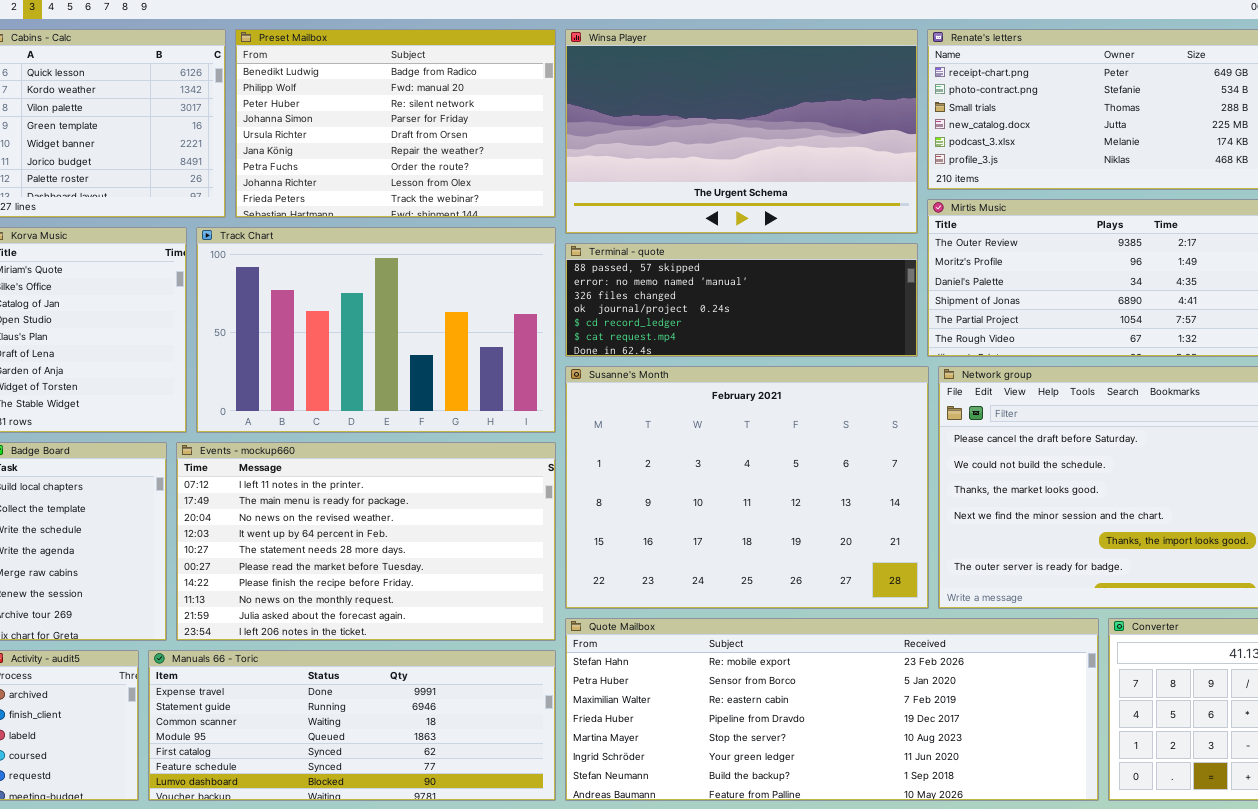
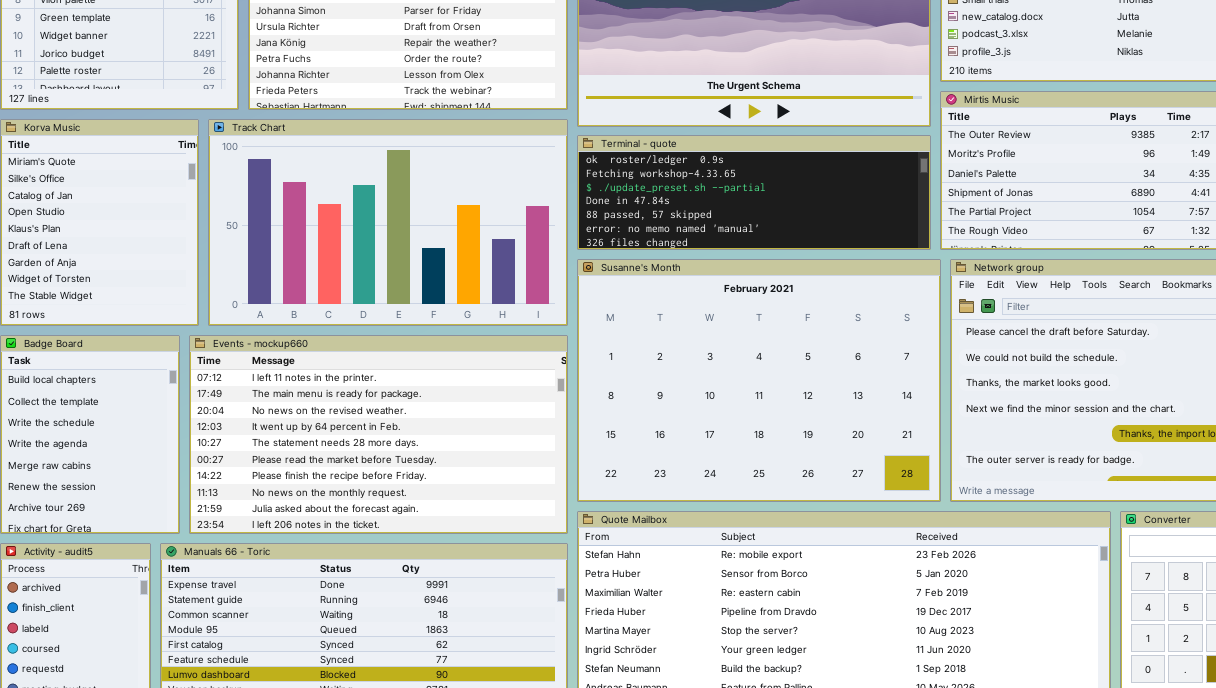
Terminal - quote: [565,243,918,357] -> [577,135,931,250], scrolled up 4 rows

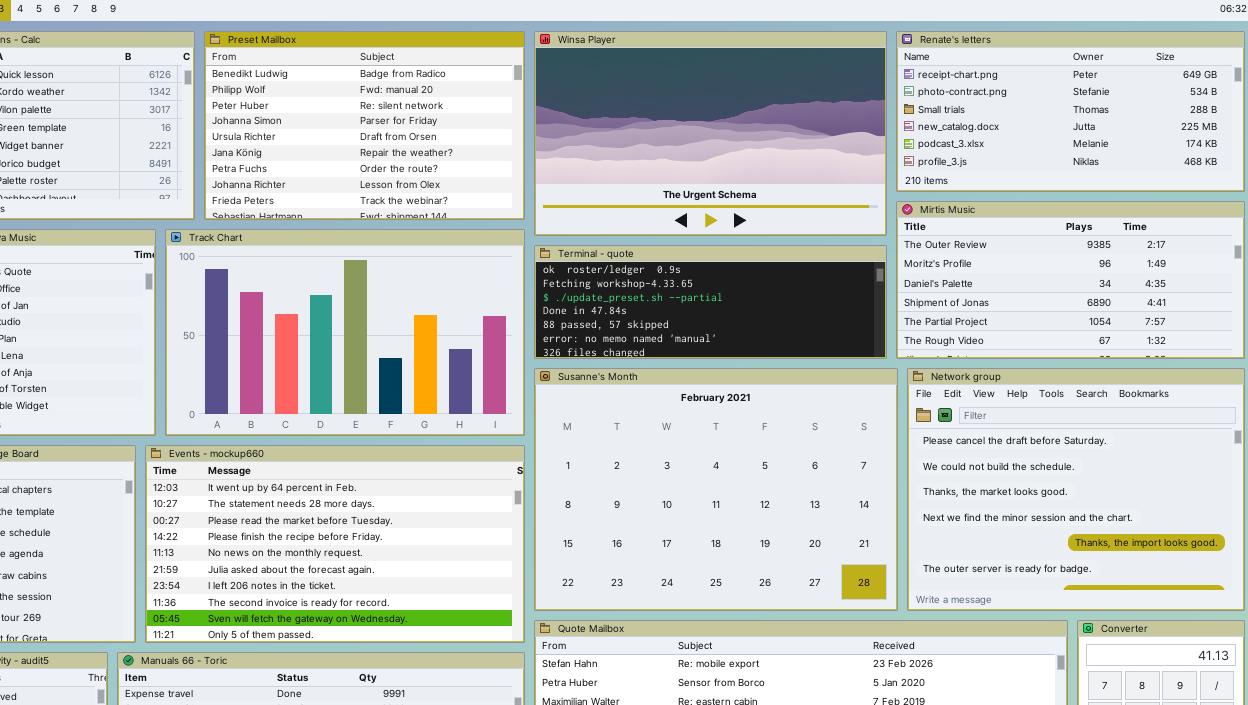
Events - mockup660: [189,335,568,534] -> [145,445,525,643], scrolled down 3 rows

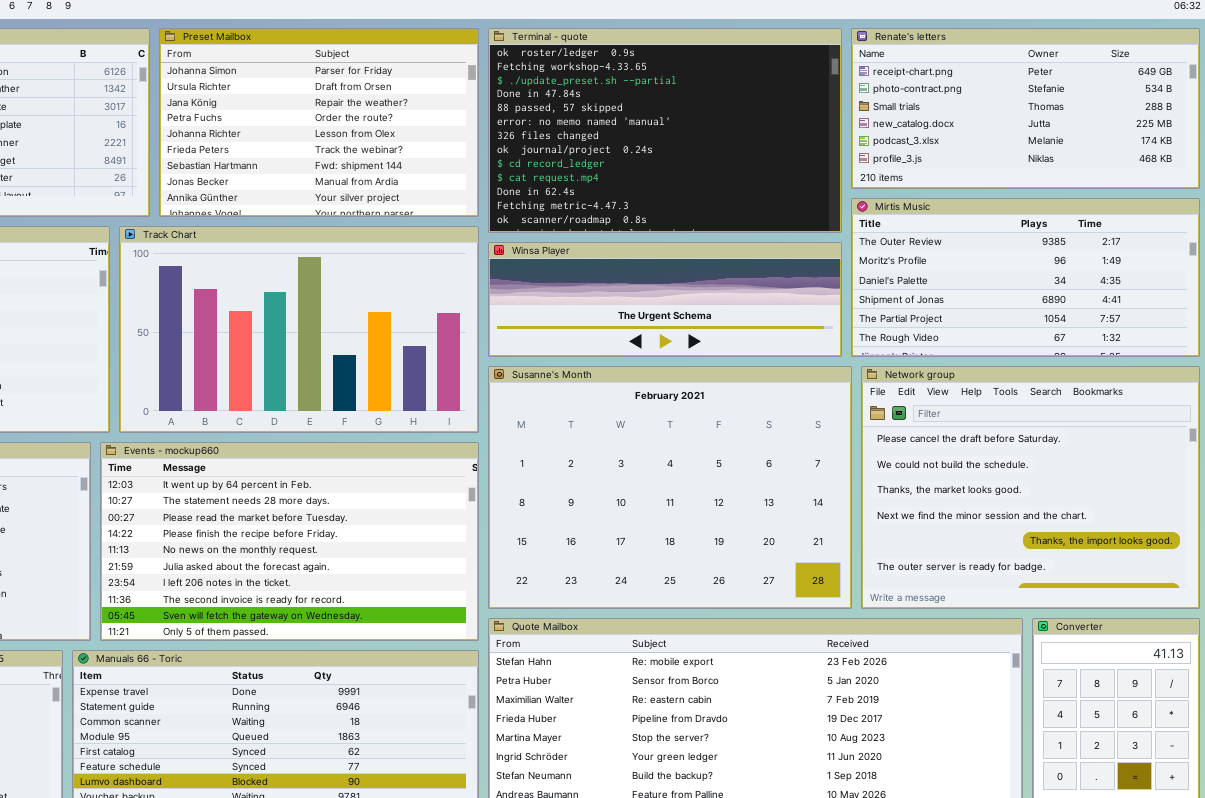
Preset Mailbox: [204,31,525,220] -> [159,28,479,217], scrolled down 3 rows
Winsa Player: [534,31,887,236] -> [488,242,842,357], moved, resized
Terminal - quote: [534,245,887,359] -> [488,28,842,233], moved, resized

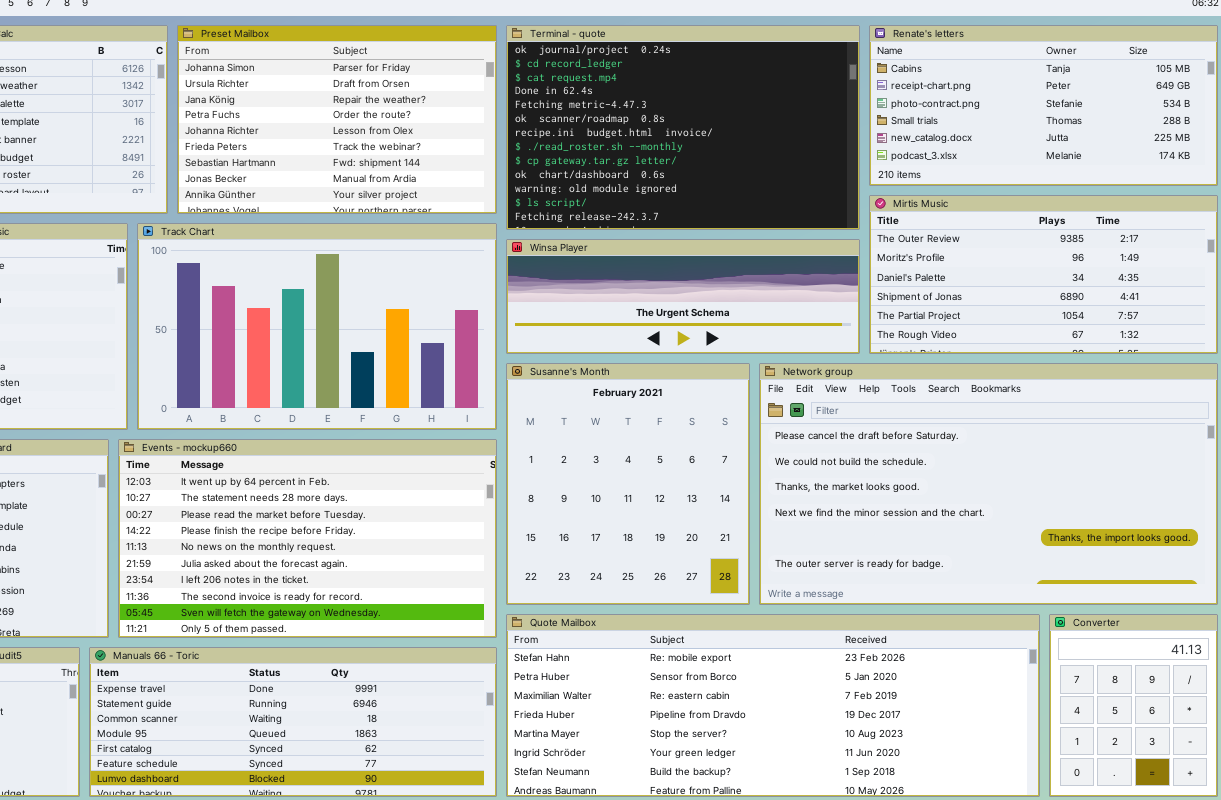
Terminal - quote: [488,28,842,233] -> [506,25,860,230], scrolled down 7 rows
Renate's letters: [851,28,1200,189] -> [869,25,1218,186], scrolled up 1 row
Susanne's Month: [488,366,852,609] -> [506,363,750,605], resized
Network group: [861,366,1200,609] -> [759,363,1218,605], resized

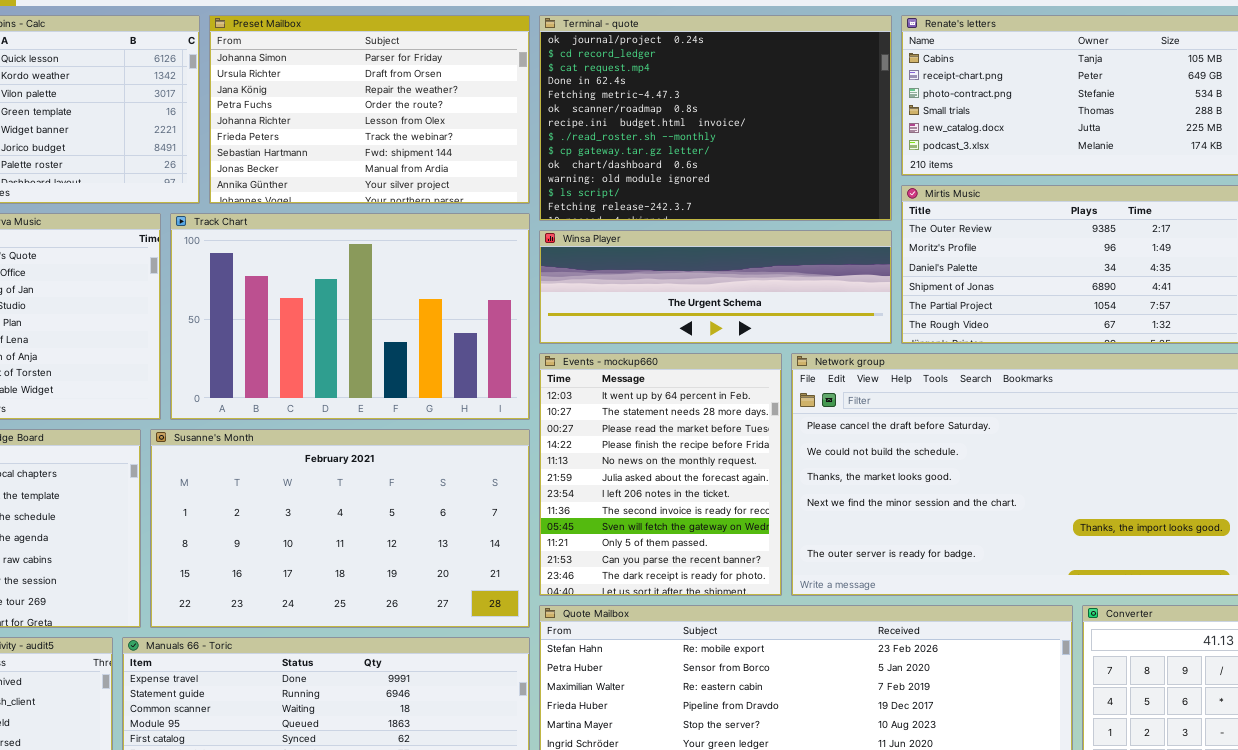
Susanne's Month: [506,363,750,605] -> [150,429,530,628], moved, resized
Events - mockup660: [118,439,497,638] -> [539,353,782,596], moved, resized

